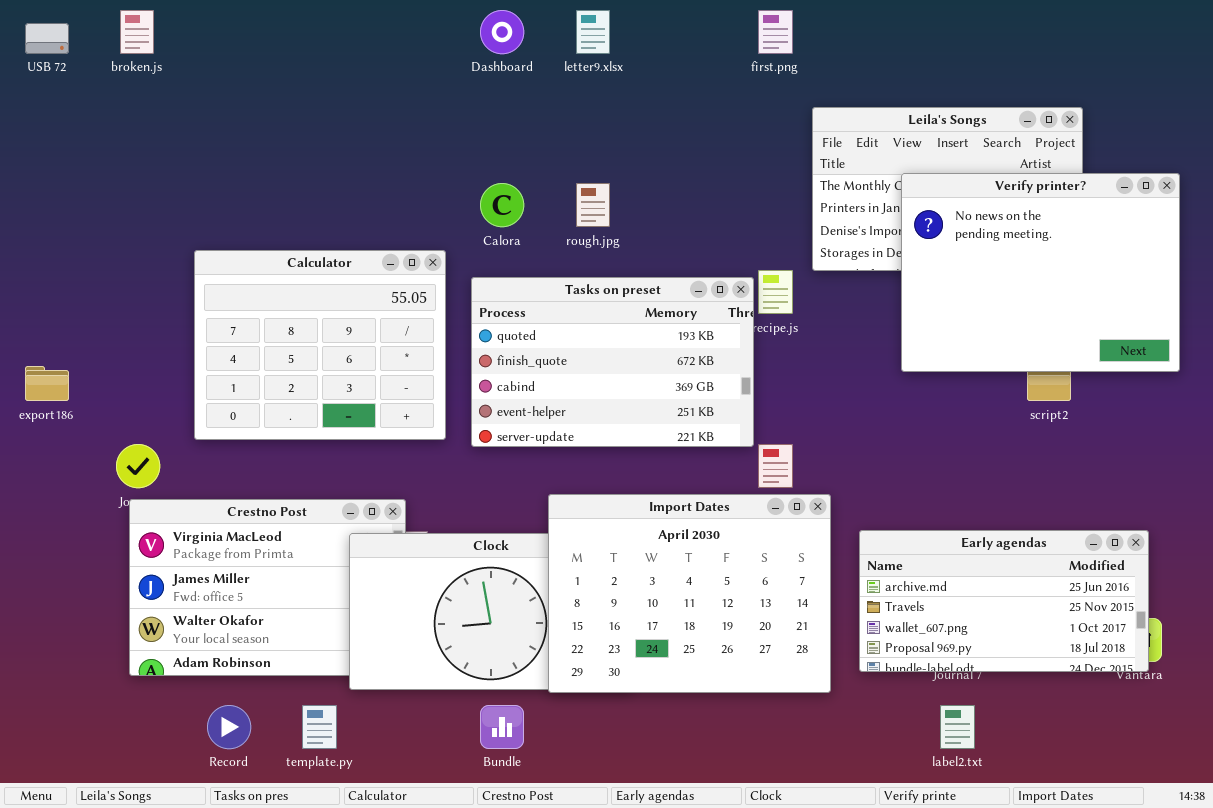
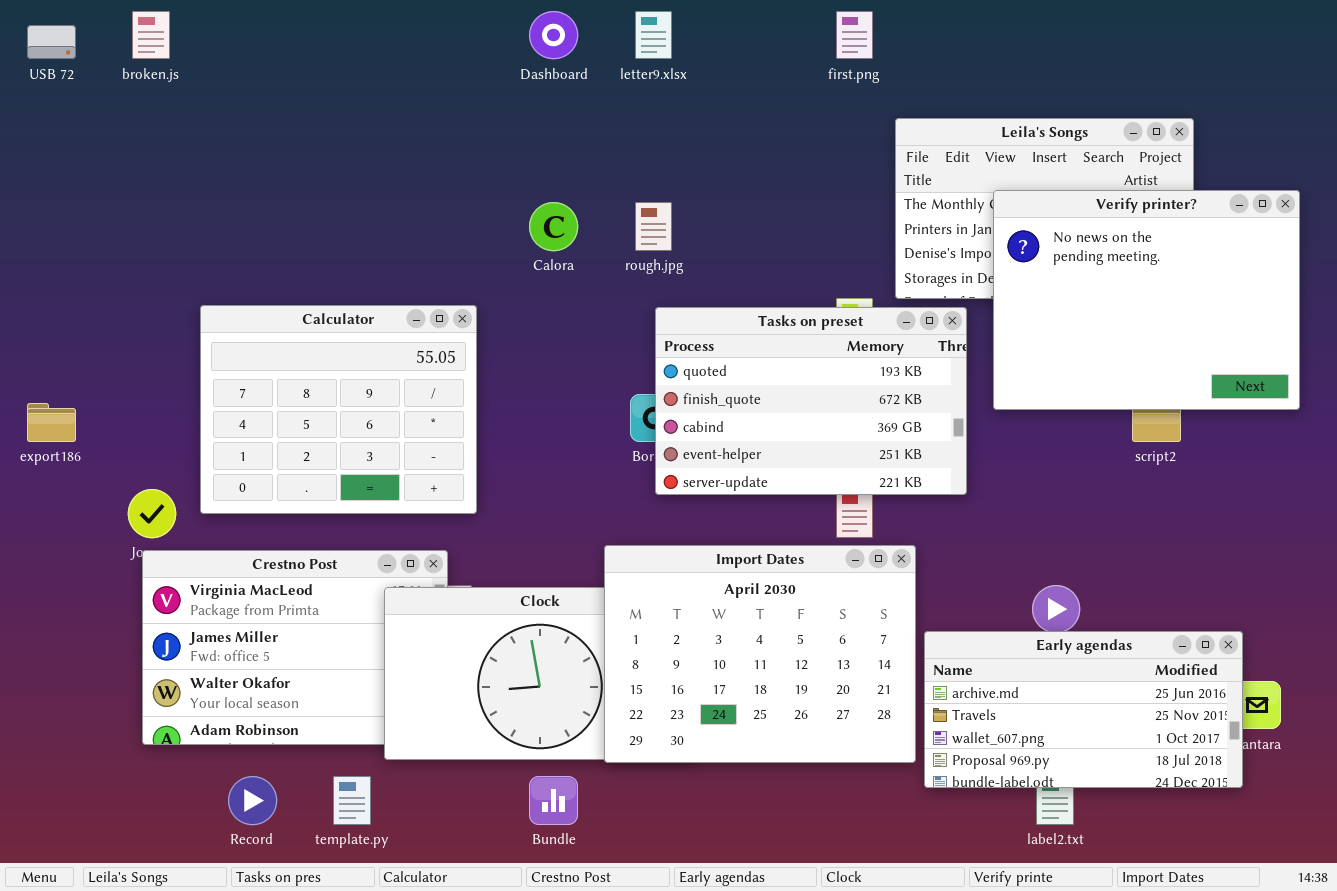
Calculator: [194,250,446,440] -> [200,305,477,514], moved
Tasks on preset: [471,277,754,447] -> [655,307,967,495], moved
Early agendas: [859,530,1149,672] -> [924,631,1243,788], moved

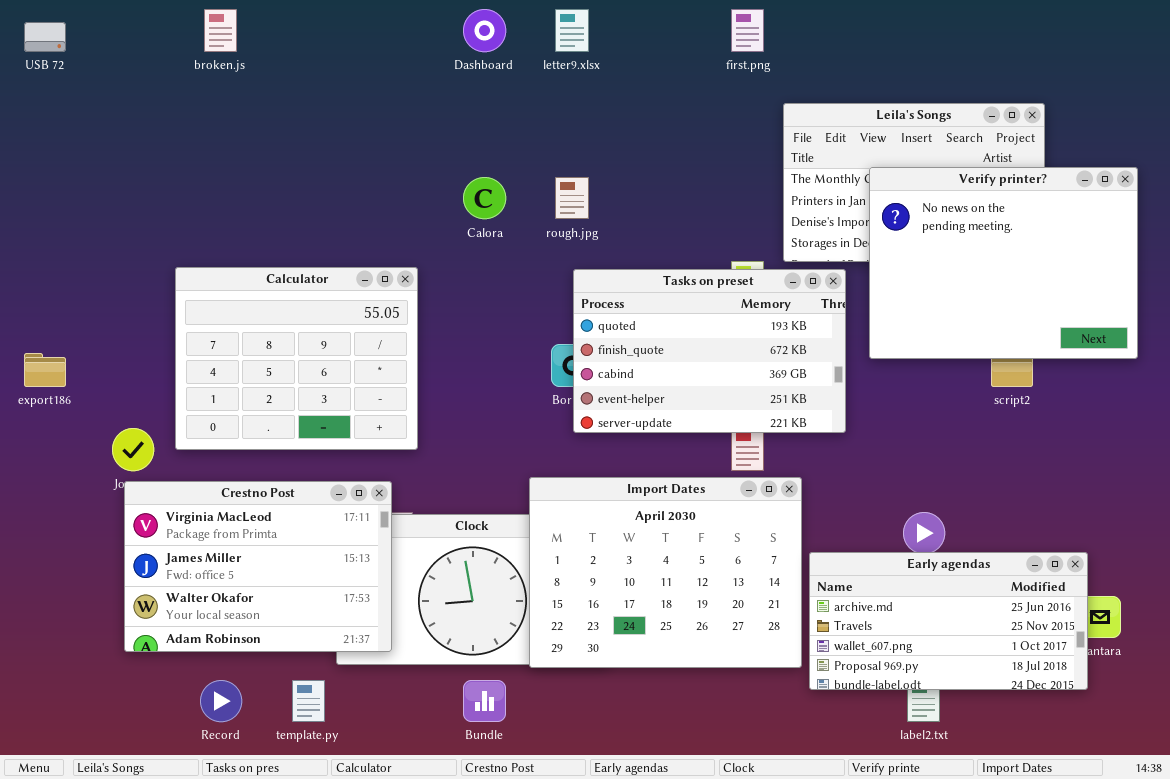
broken.js: [132,11,170,59] -> [204,9,237,52], moved
Crestno Post: [142,550,448,745] -> [124,481,392,652], raised

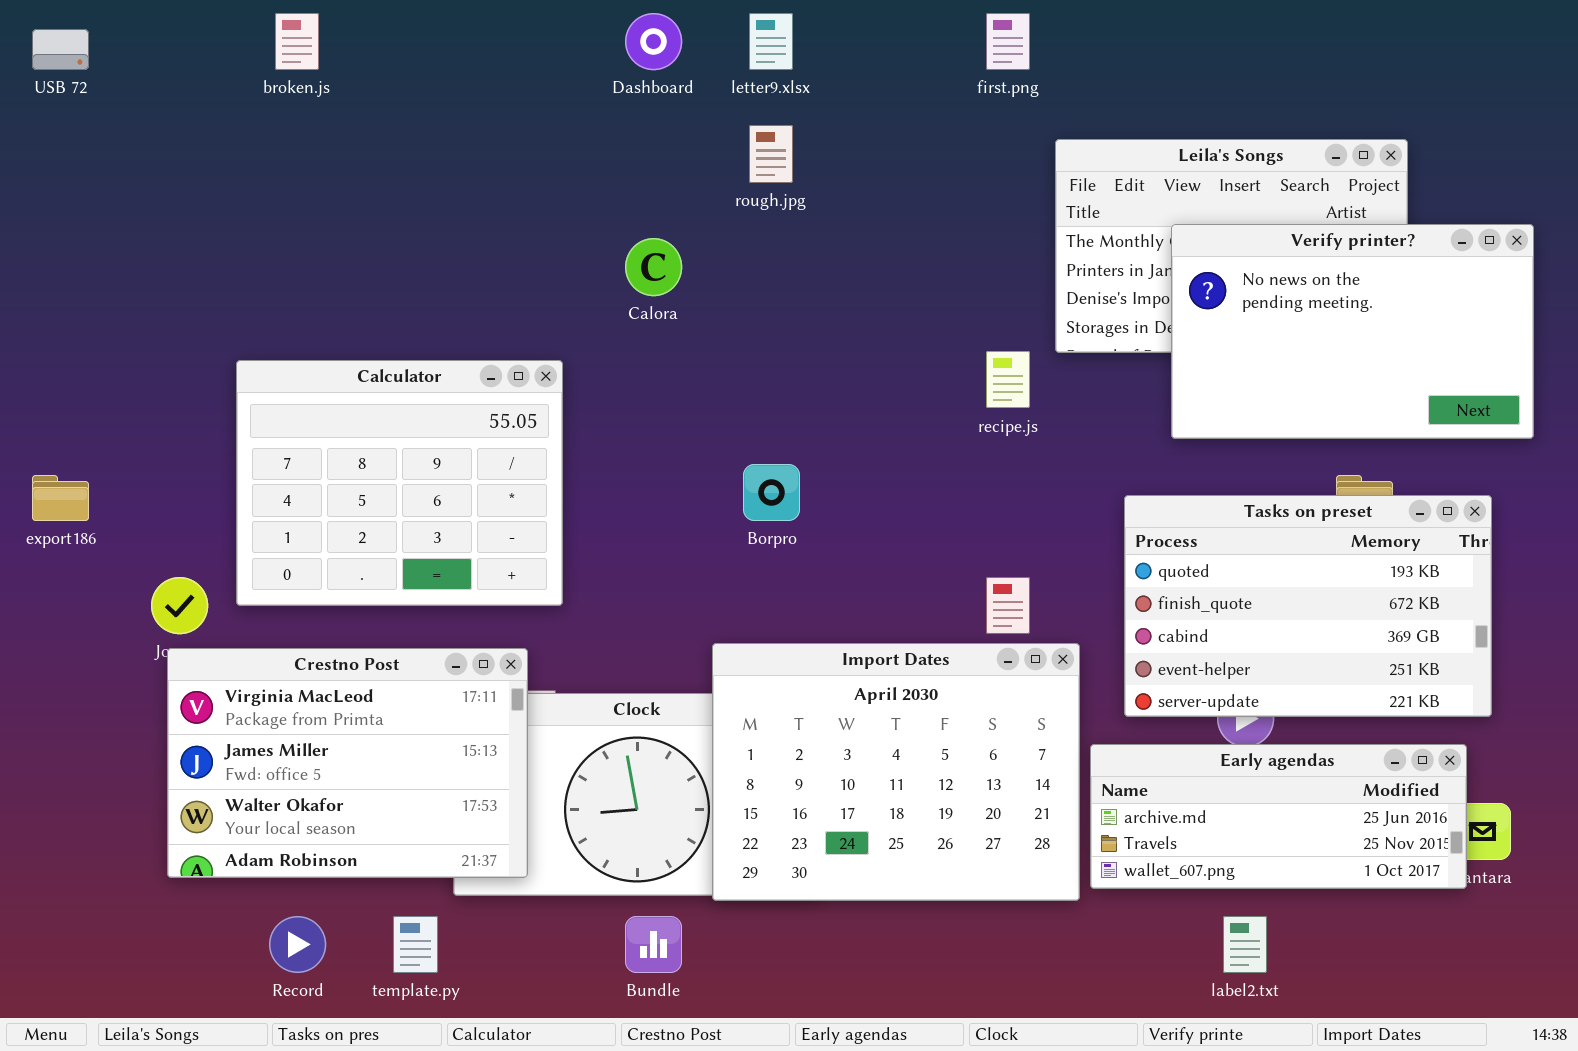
Verify printer?: [869,167,1138,359] -> [1171,224,1534,439], resized
rough.jpg: [555,177,589,219] -> [749,125,793,183], moved
Tasks on preset: [573,269,846,433] -> [1124,495,1492,717], moved
Early agendas: [809,552,1088,690] -> [1090,744,1467,889], resized

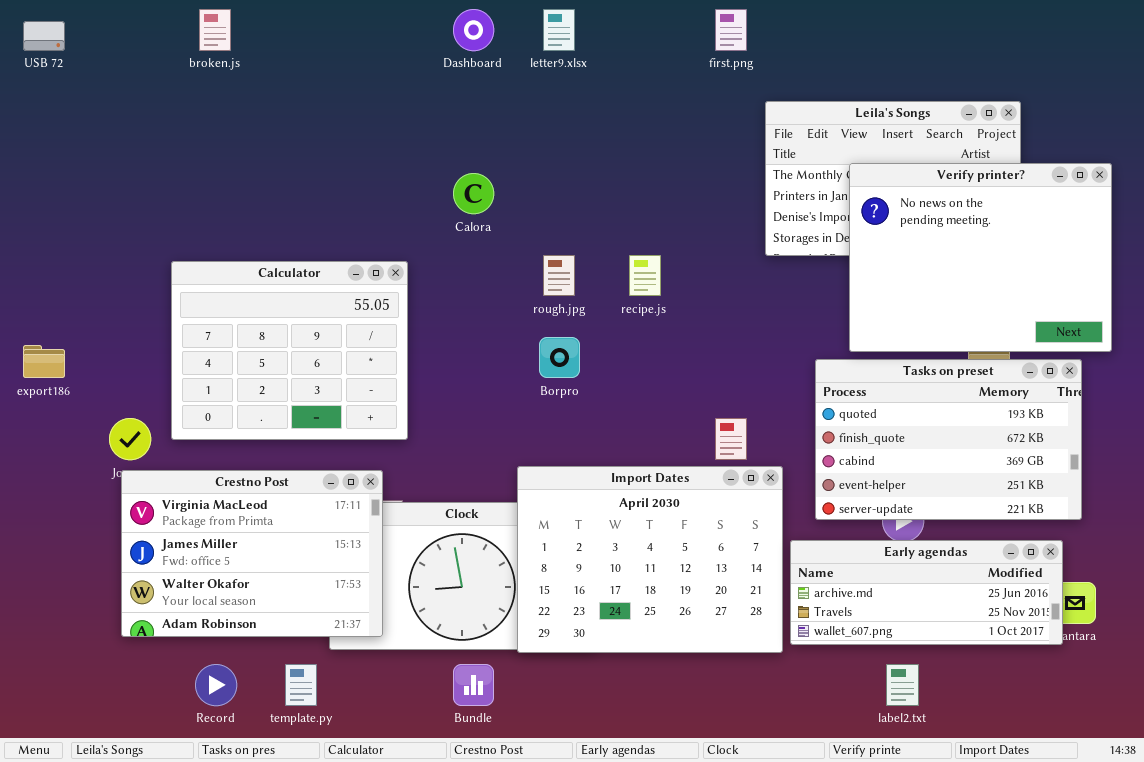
rough.jpg: [749,125,793,183] -> [543,255,575,296], moved
Verify printer?: [1171,224,1534,439] -> [849,163,1112,352], resized
recipe.js: [986,351,1030,408] -> [629,255,661,296], moved

